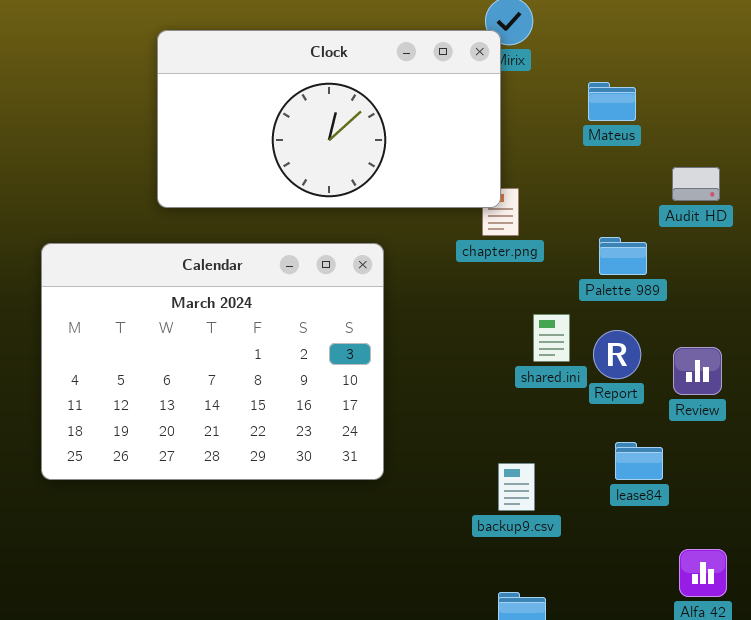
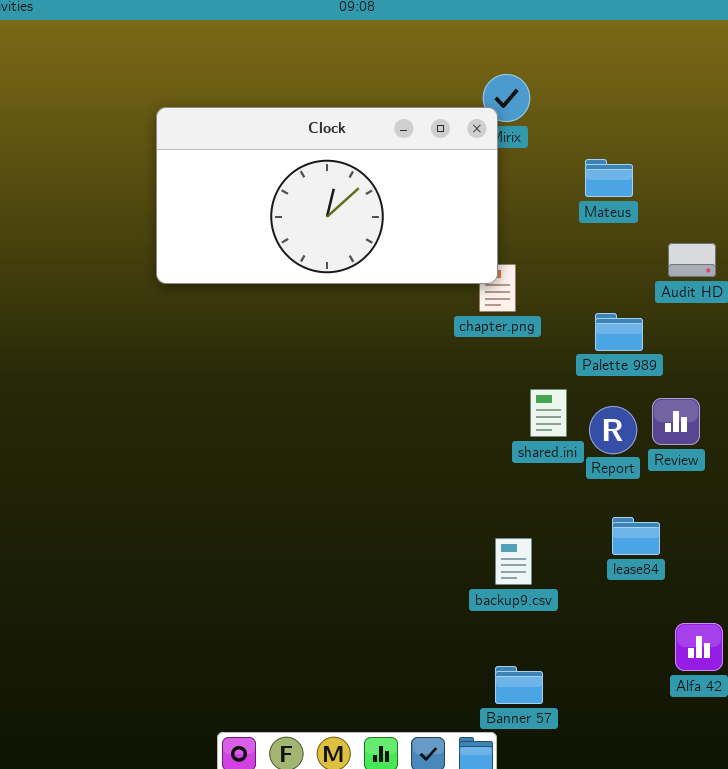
Calendar: [41,243,384,480] -> none, closed
Review: [673,347,722,395] -> [652,398,700,445], moved

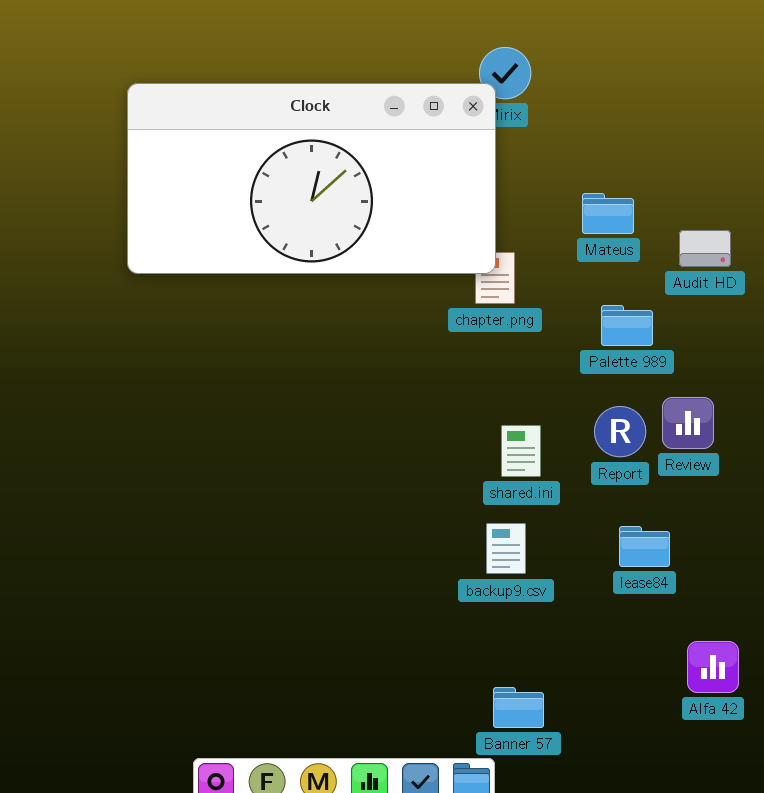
Mateus: [585,159,633,197] -> [582,193,634,234], moved
shared.ini: [530,389,567,437] -> [501,425,541,477], moved
backup9.csv: [495,538,532,585] -> [486,523,526,574], moved

